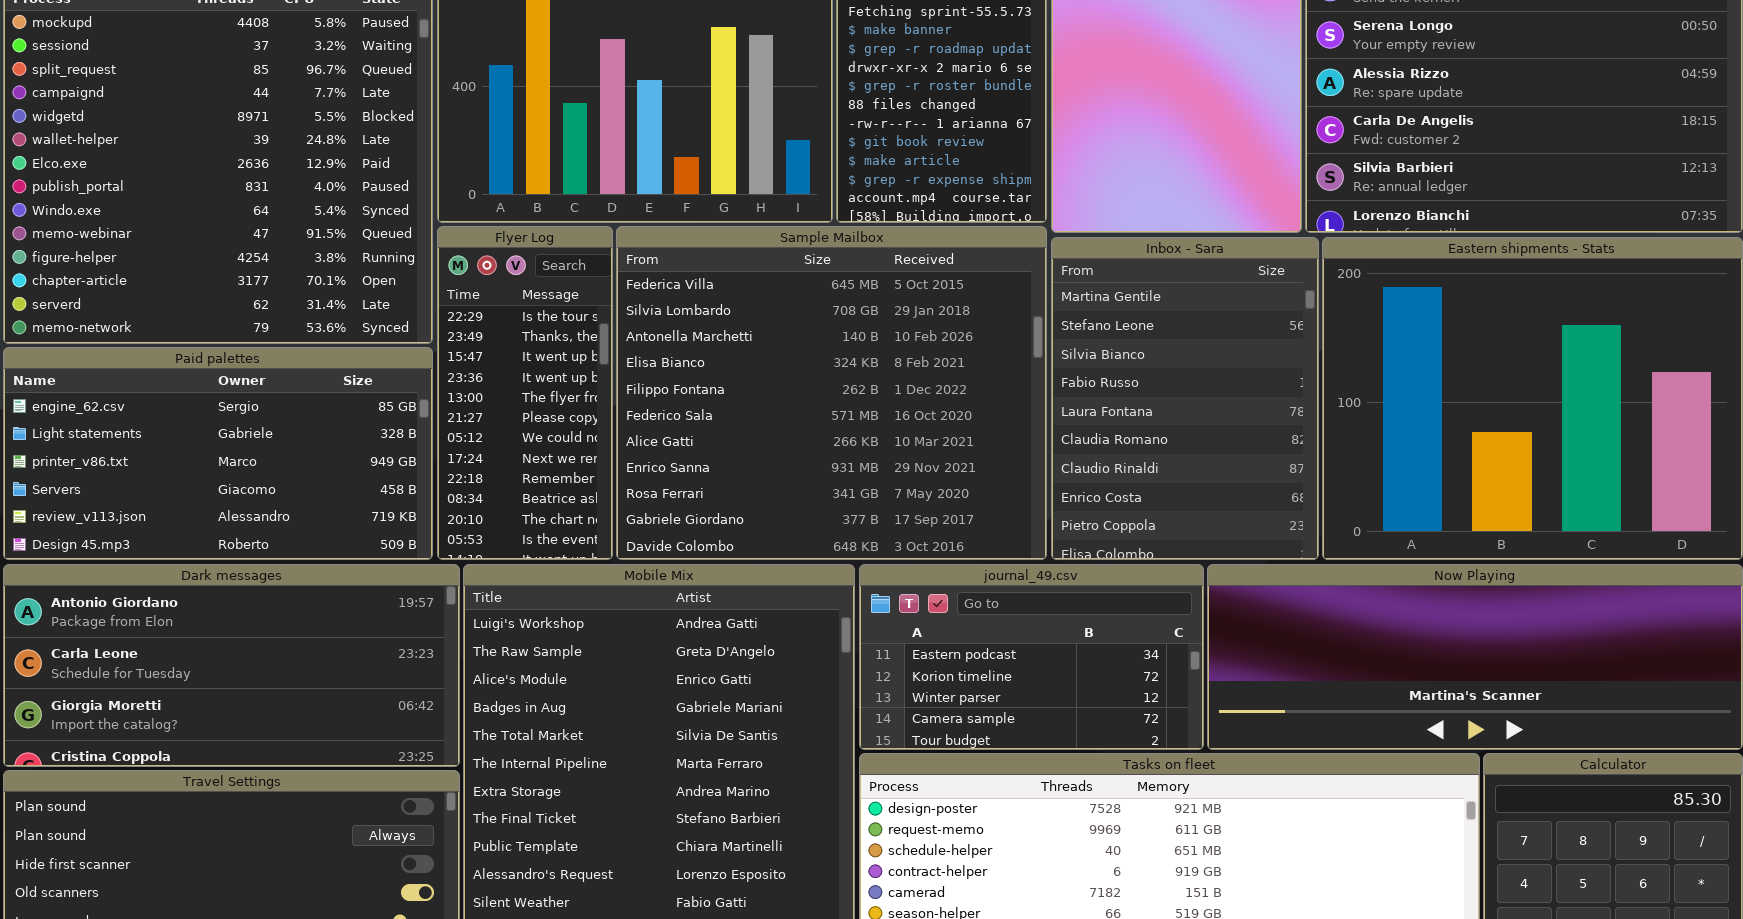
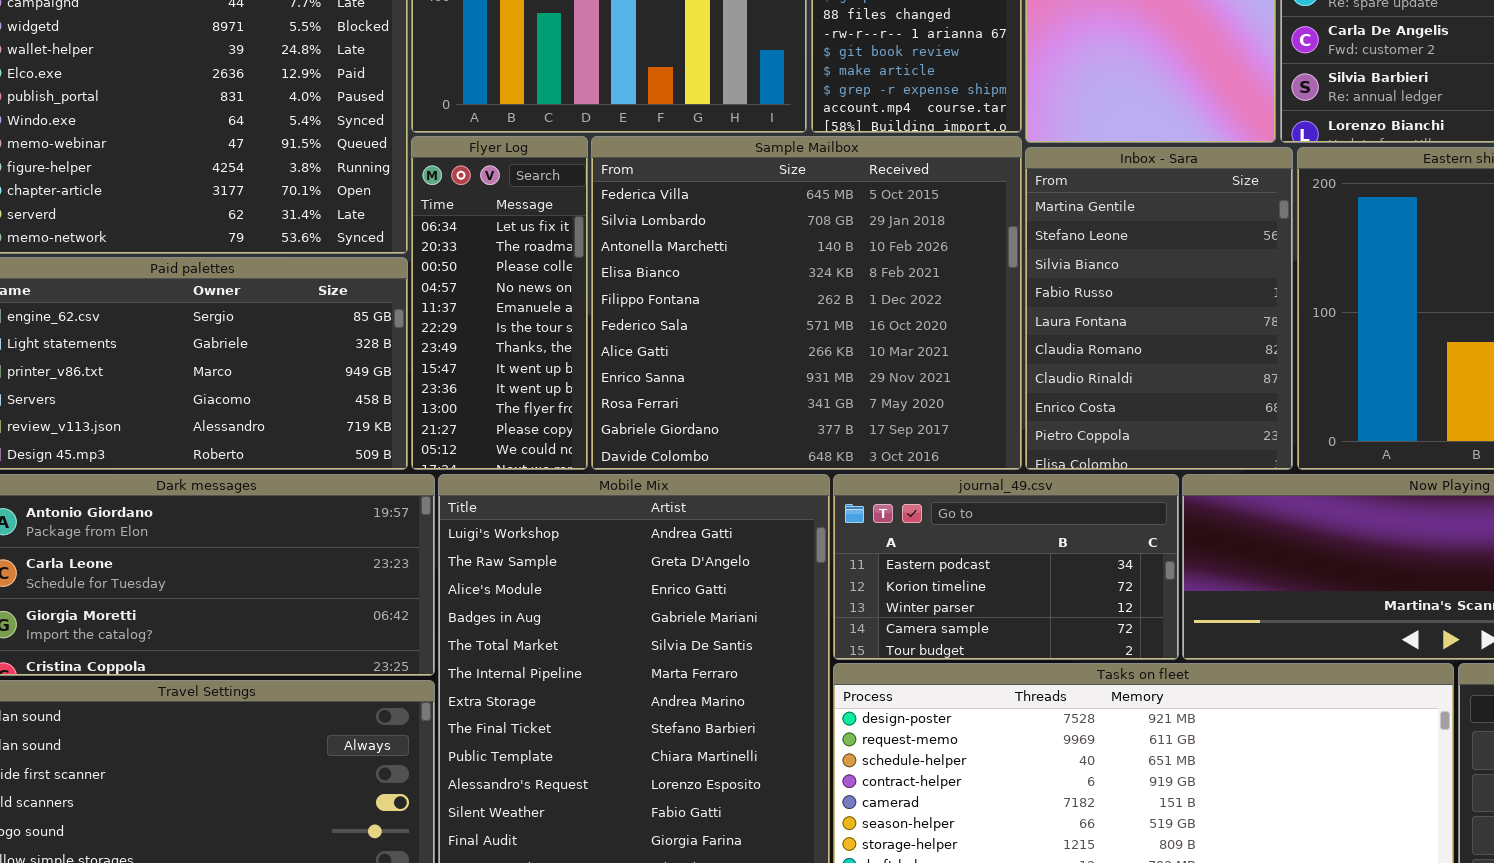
Flyer Log: [437,226,613,560] -> [411,136,588,470], scrolled up 5 rows

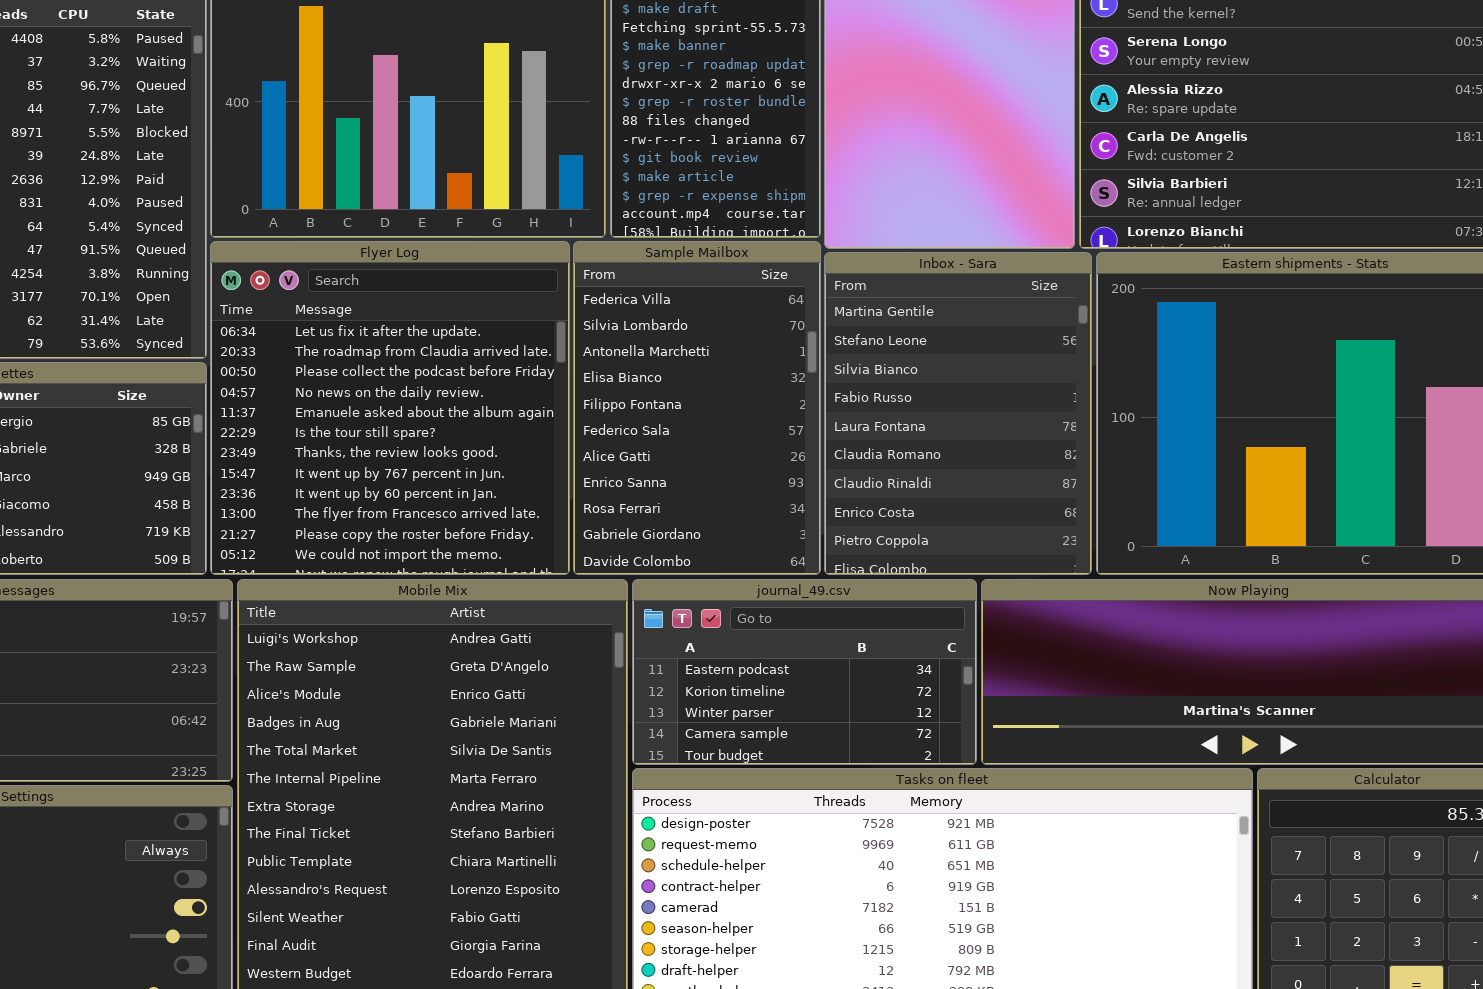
Flyer Log: [411,136,588,470] -> [210,241,570,575], resized
Sample Mailbox: [591,136,1022,470] -> [573,241,821,575], resized

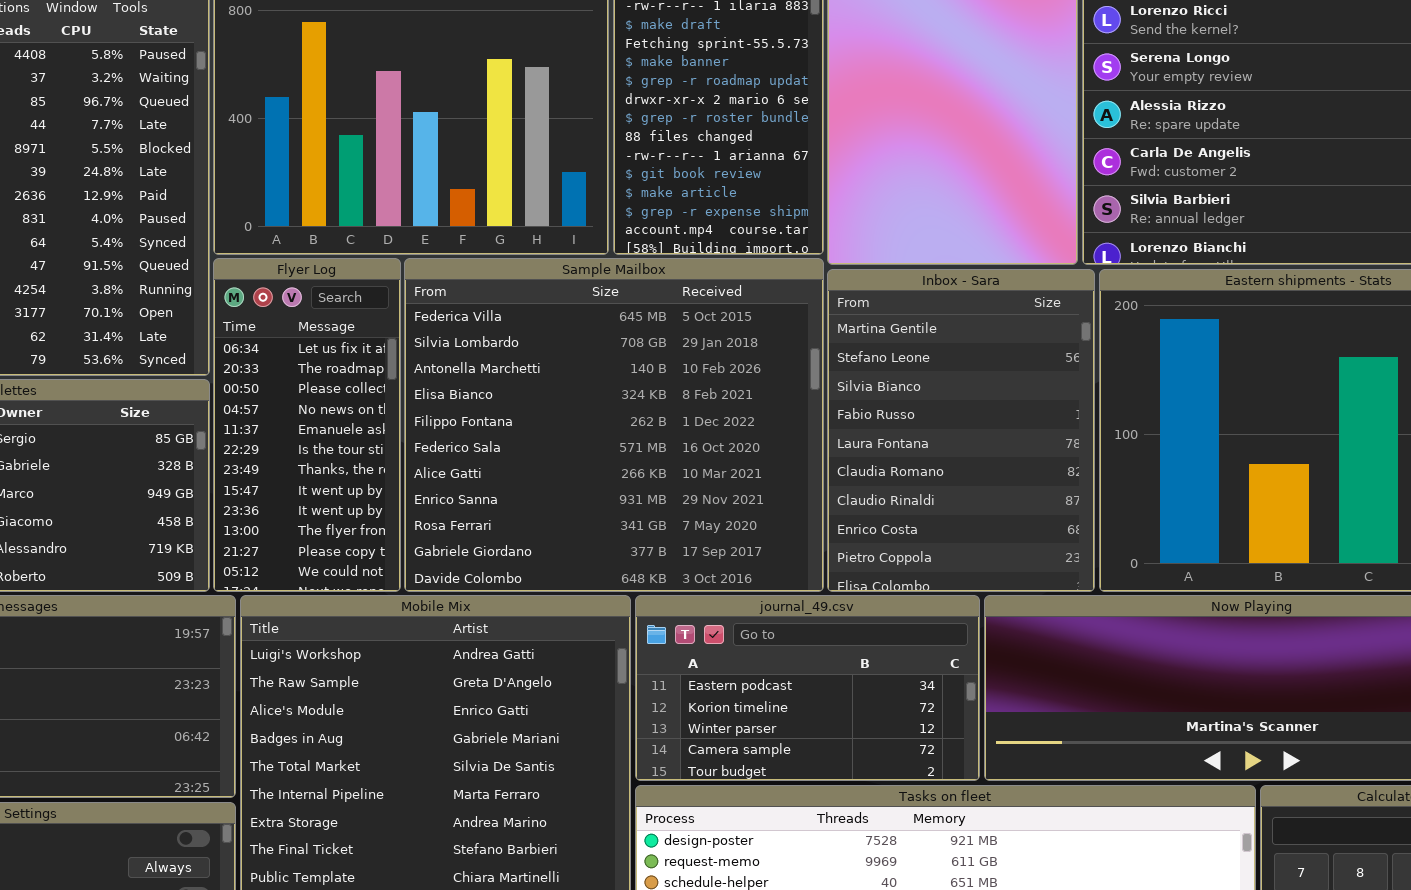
Flyer Log: [210,241,570,575] -> [213,258,401,592], resized
Sample Mailbox: [573,241,821,575] -> [404,258,824,592], resized

